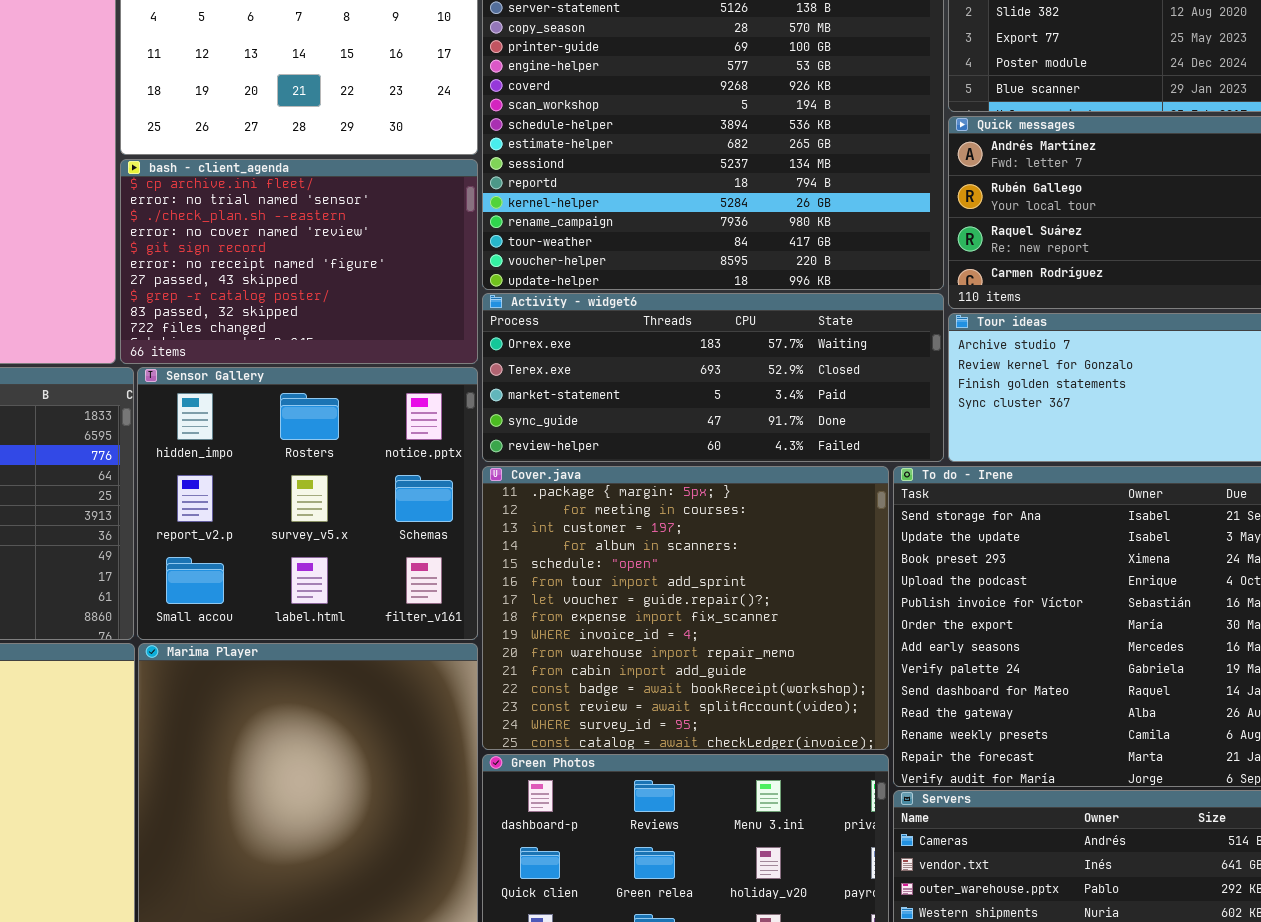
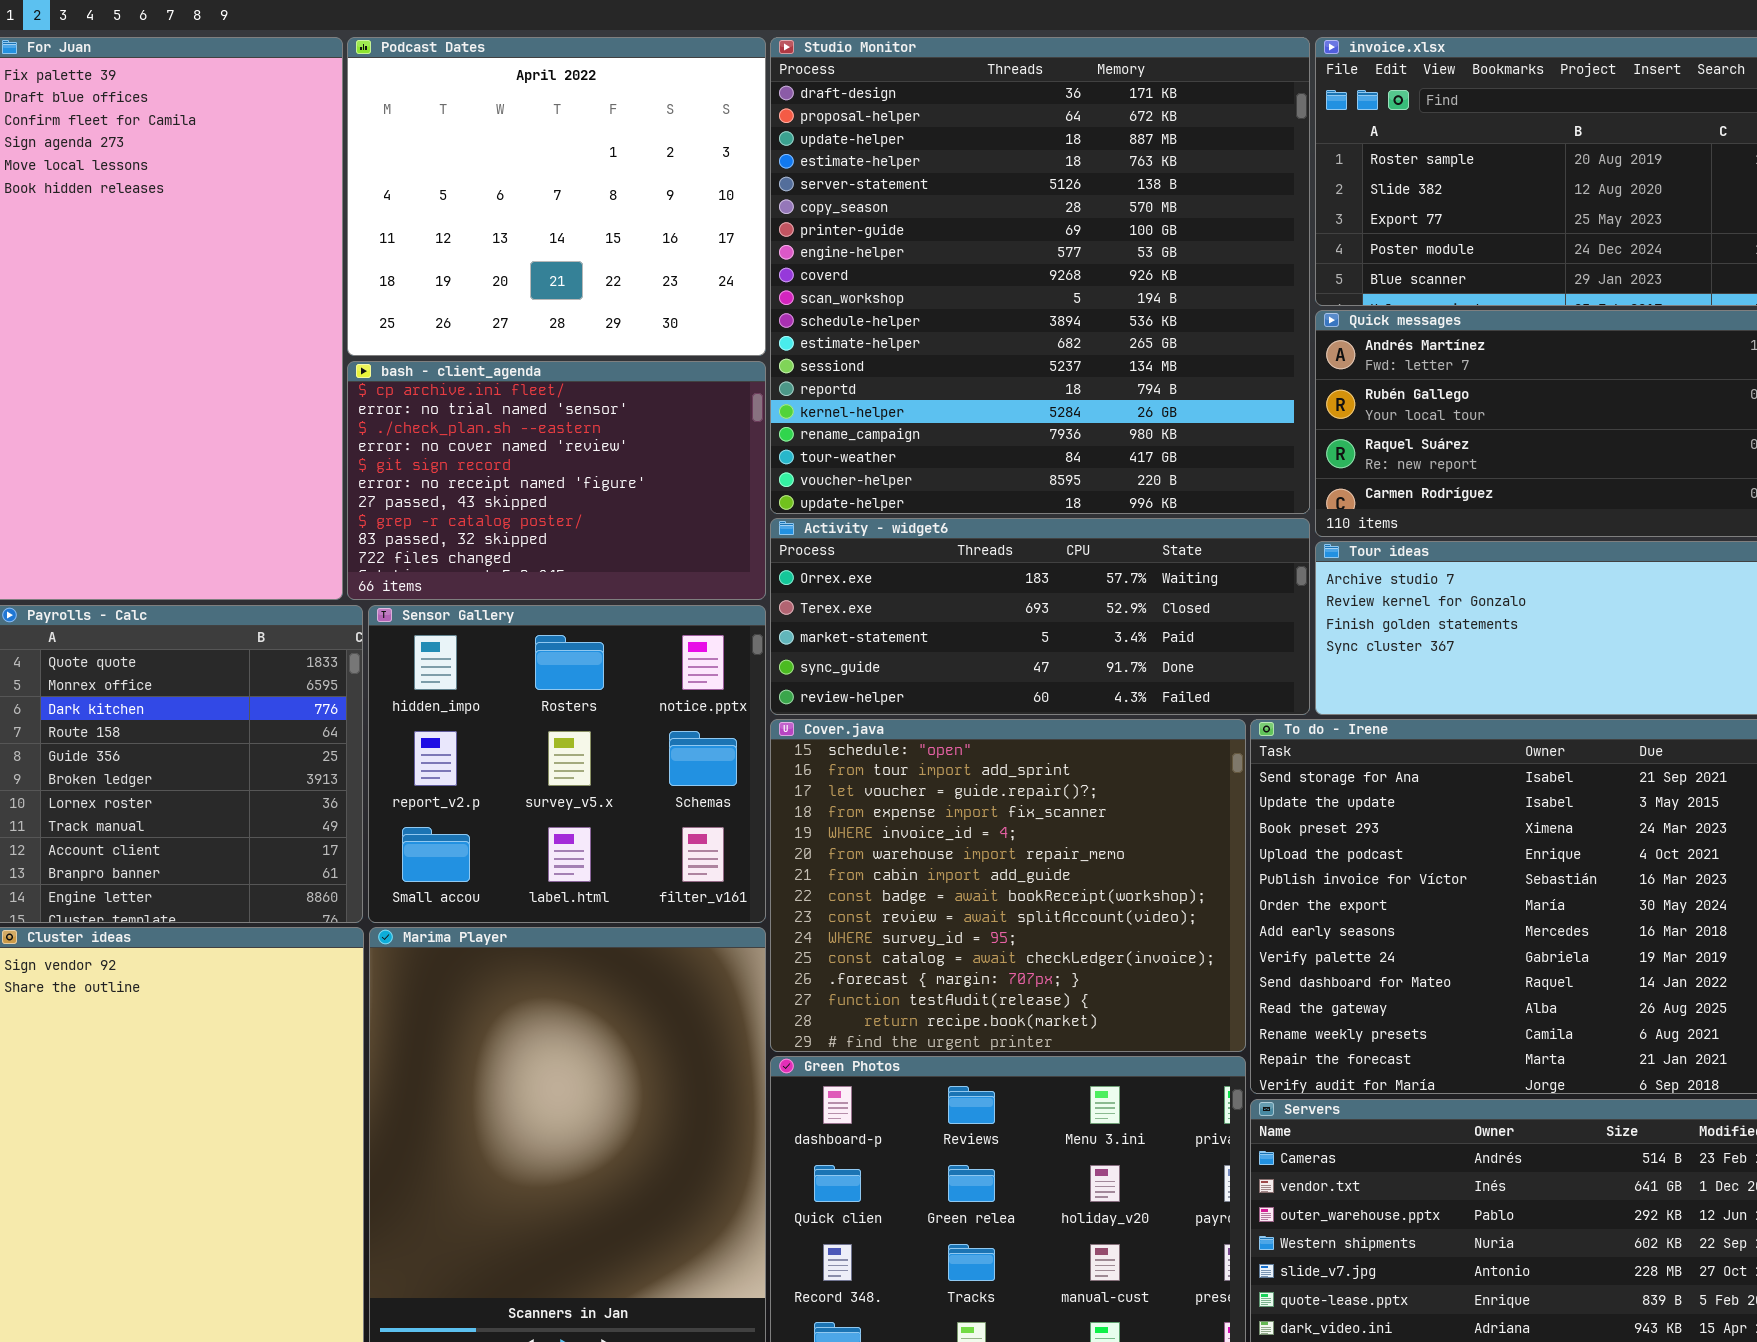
Cover.java: [482,466,889,750] -> [770,719,1246,1052], scrolled down 4 rows

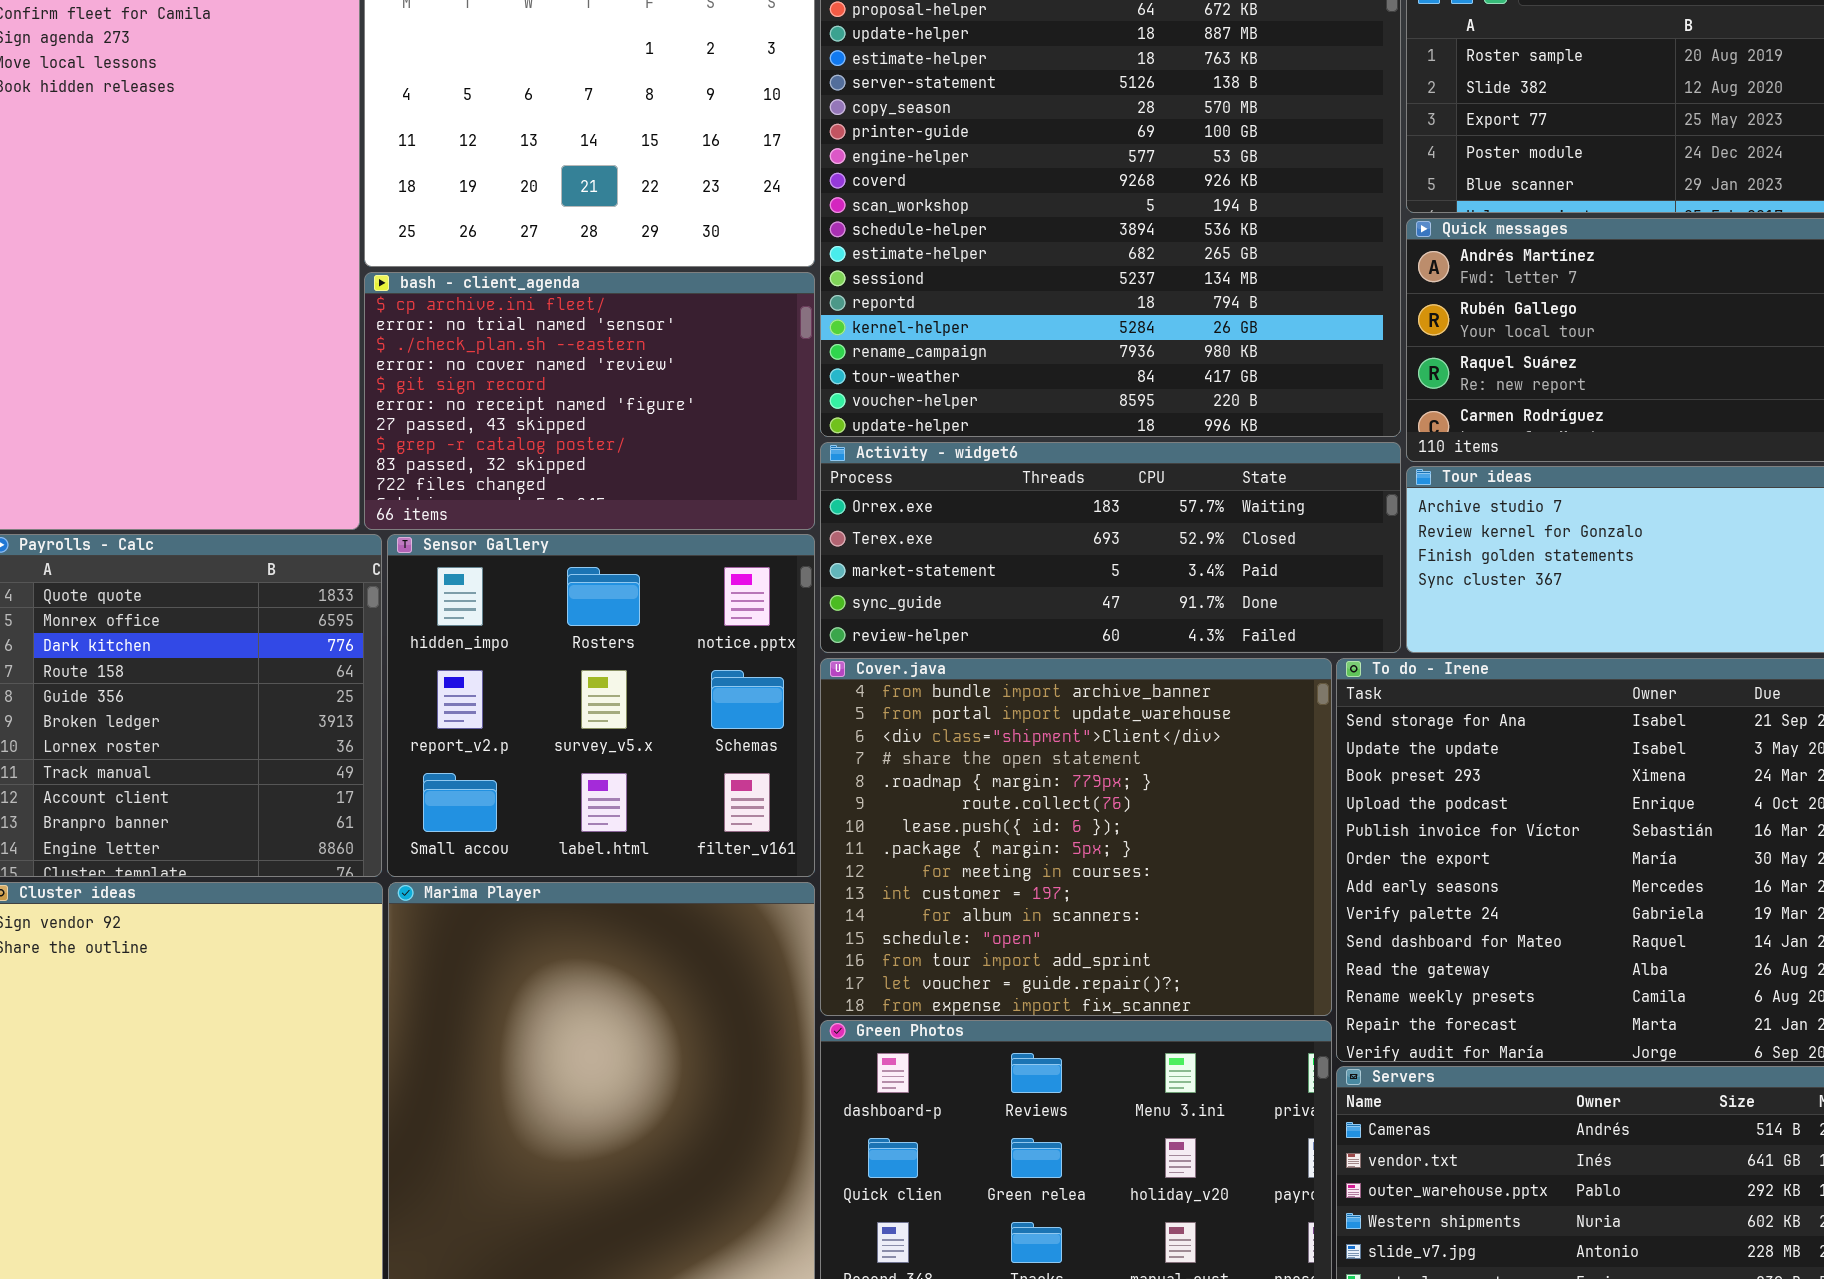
Cover.java: [770,719,1246,1052] -> [820,658,1332,1016], scrolled up 11 rows

